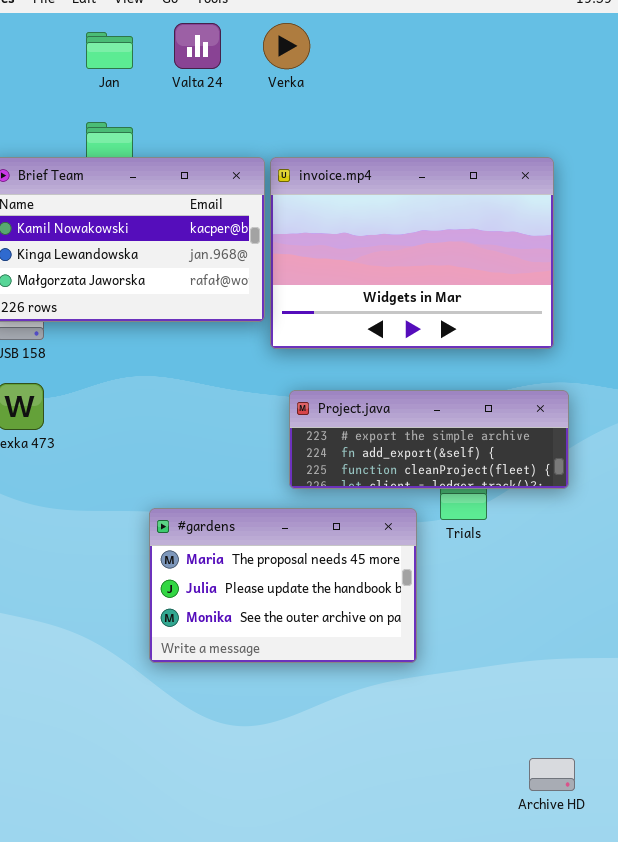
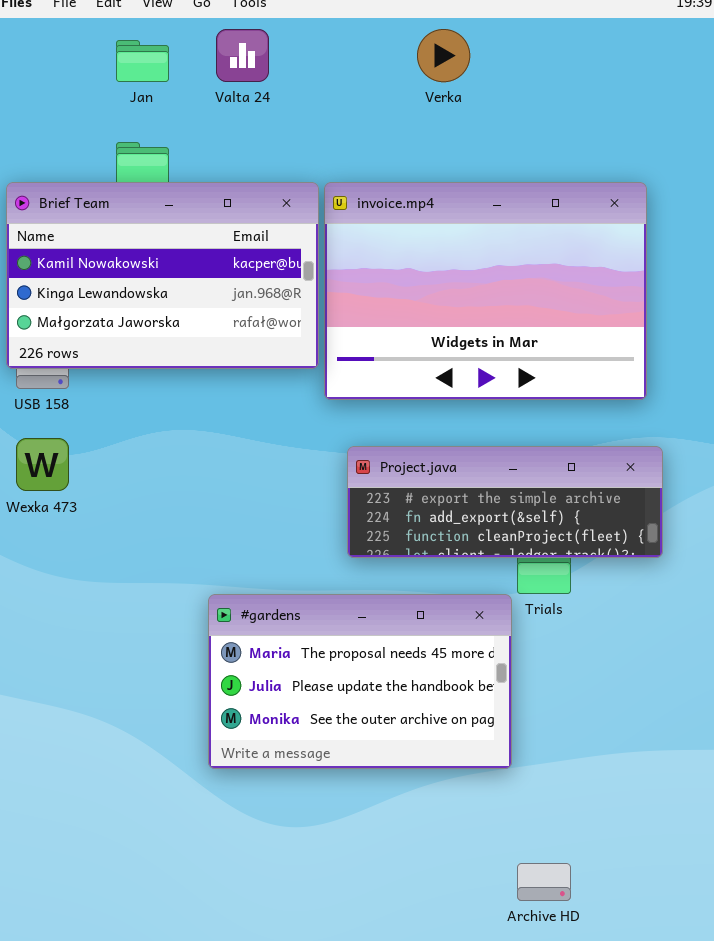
Verka: [263,23,310,69] -> [417,29,470,82], moved
#gardens: [149,508,417,663] -> [208,594,512,769], moved
Archive HD: [529,758,575,791] -> [517,863,571,901], moved

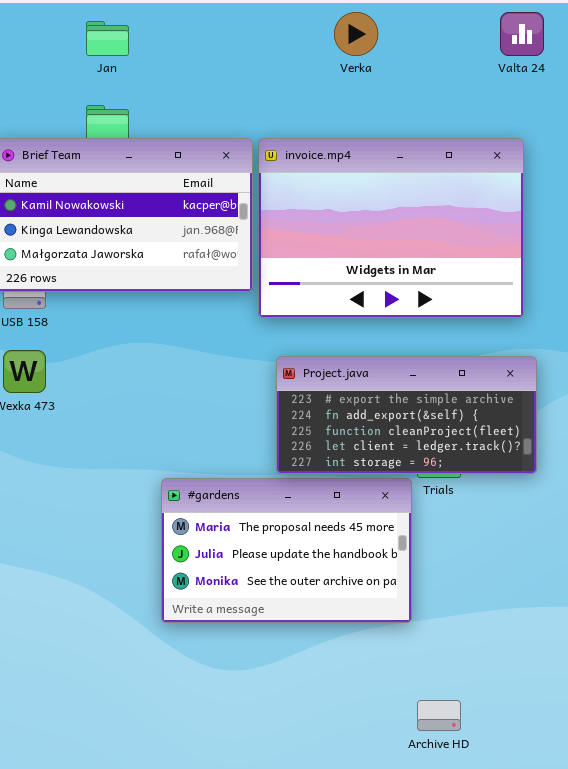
Valta 24: [216,29,269,82] -> [500,12,544,56], moved
Project.java: [347,446,663,558] -> [276,356,537,474], resized

